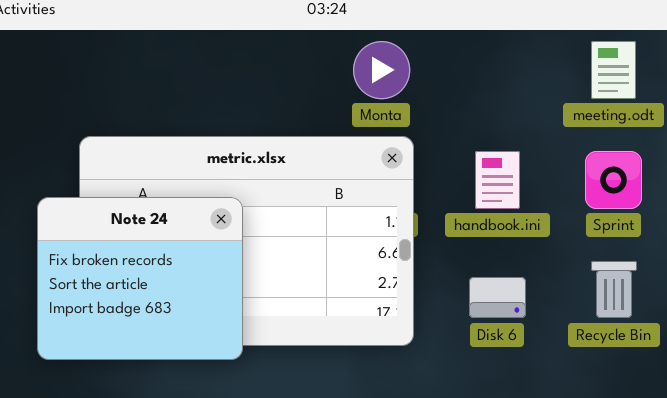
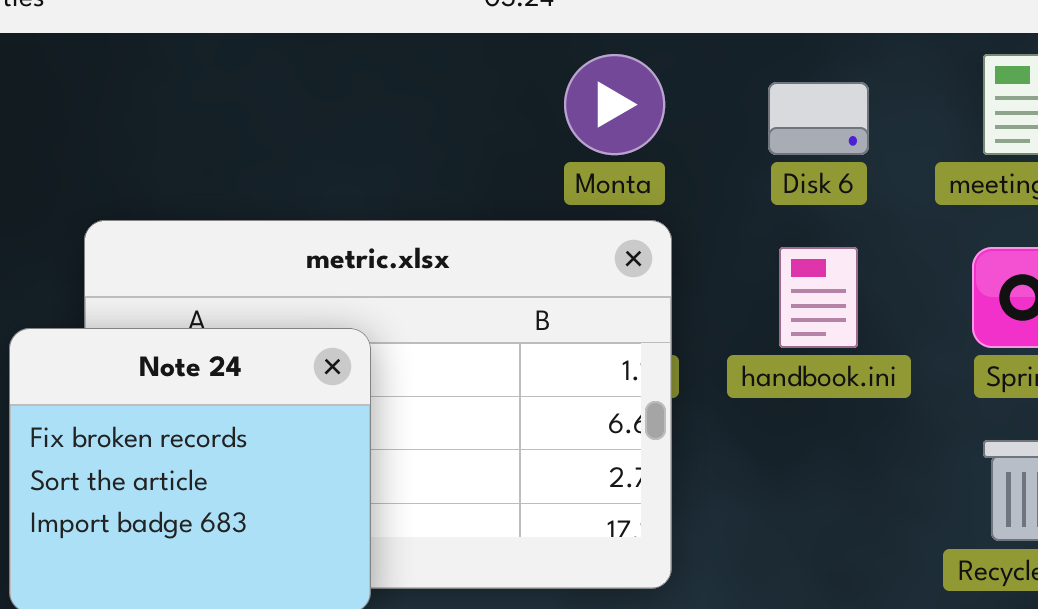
Disk 6: [469,277,526,318] -> [768,82,869,155], moved

